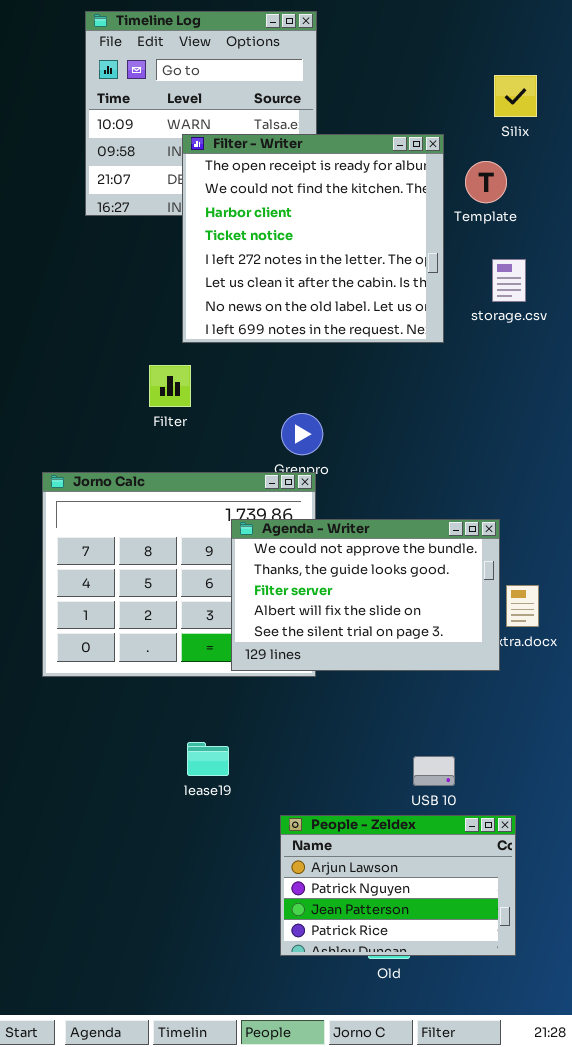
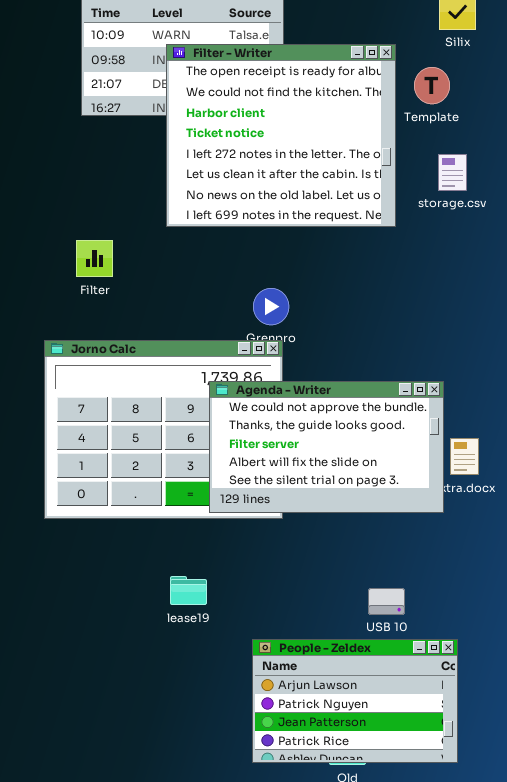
Filter: [149,365,191,407] -> [76,240,113,277], moved

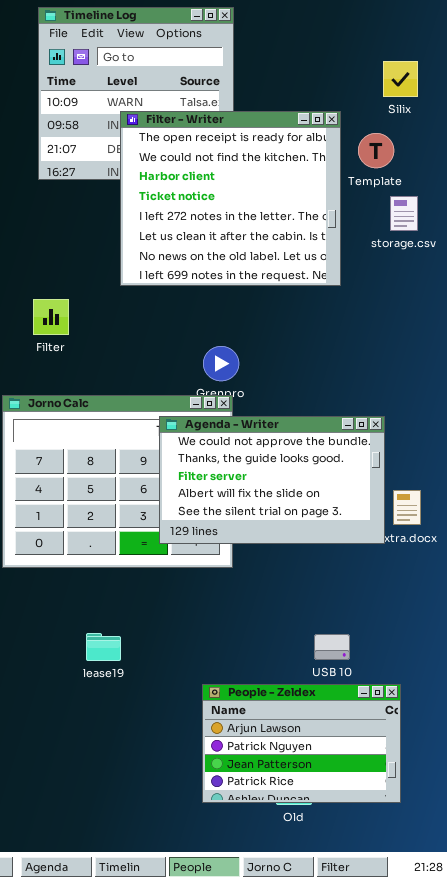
storage.csv: [438,154,467,191] -> [390,196,418,231], moved
Agenda - Writer: [209,381,444,513] -> [159,416,385,544], moved
lease19: [170,576,207,605] -> [86,633,121,661], moved

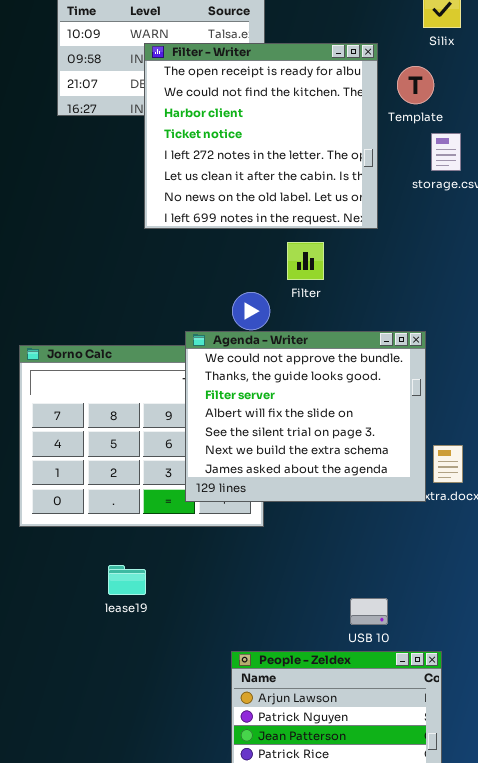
Filter: [33,299,69,335] -> [287,242,324,280], moved
Agenda - Writer: [159,416,385,544] -> [185,331,426,502], resized
lease19: [86,633,121,661] -> [108,565,146,595], moved

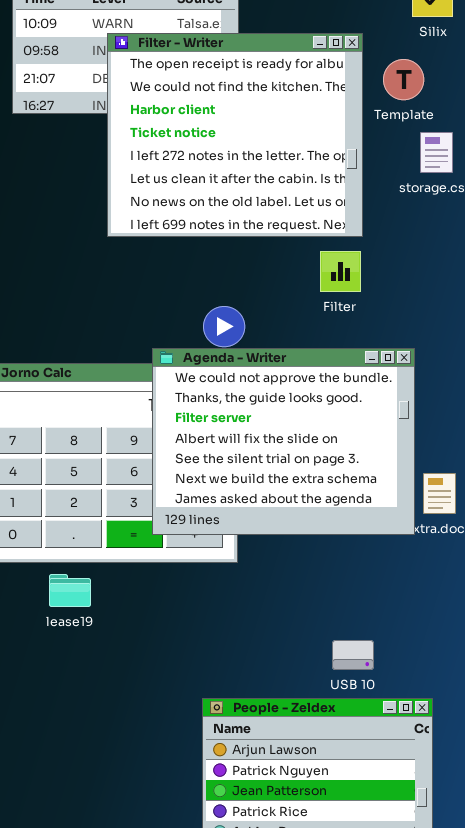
Filter: [287,242,324,280] -> [320,251,361,292], moved
lease19: [108,565,146,595] -> [49,574,91,607], moved

